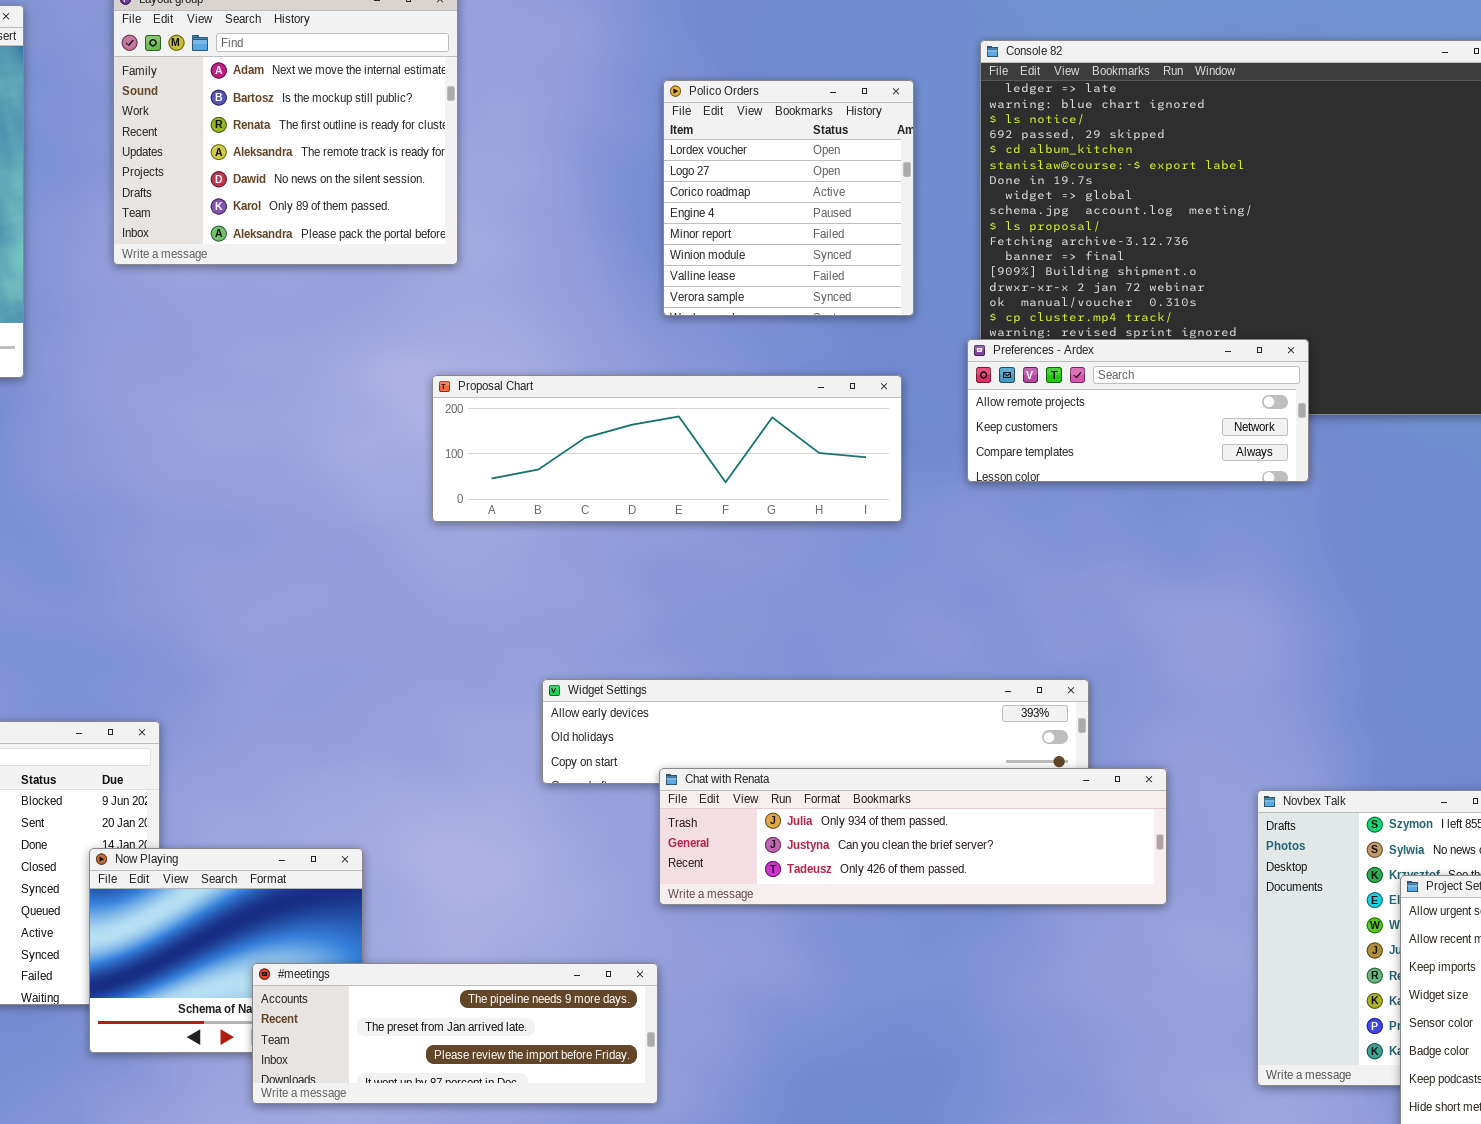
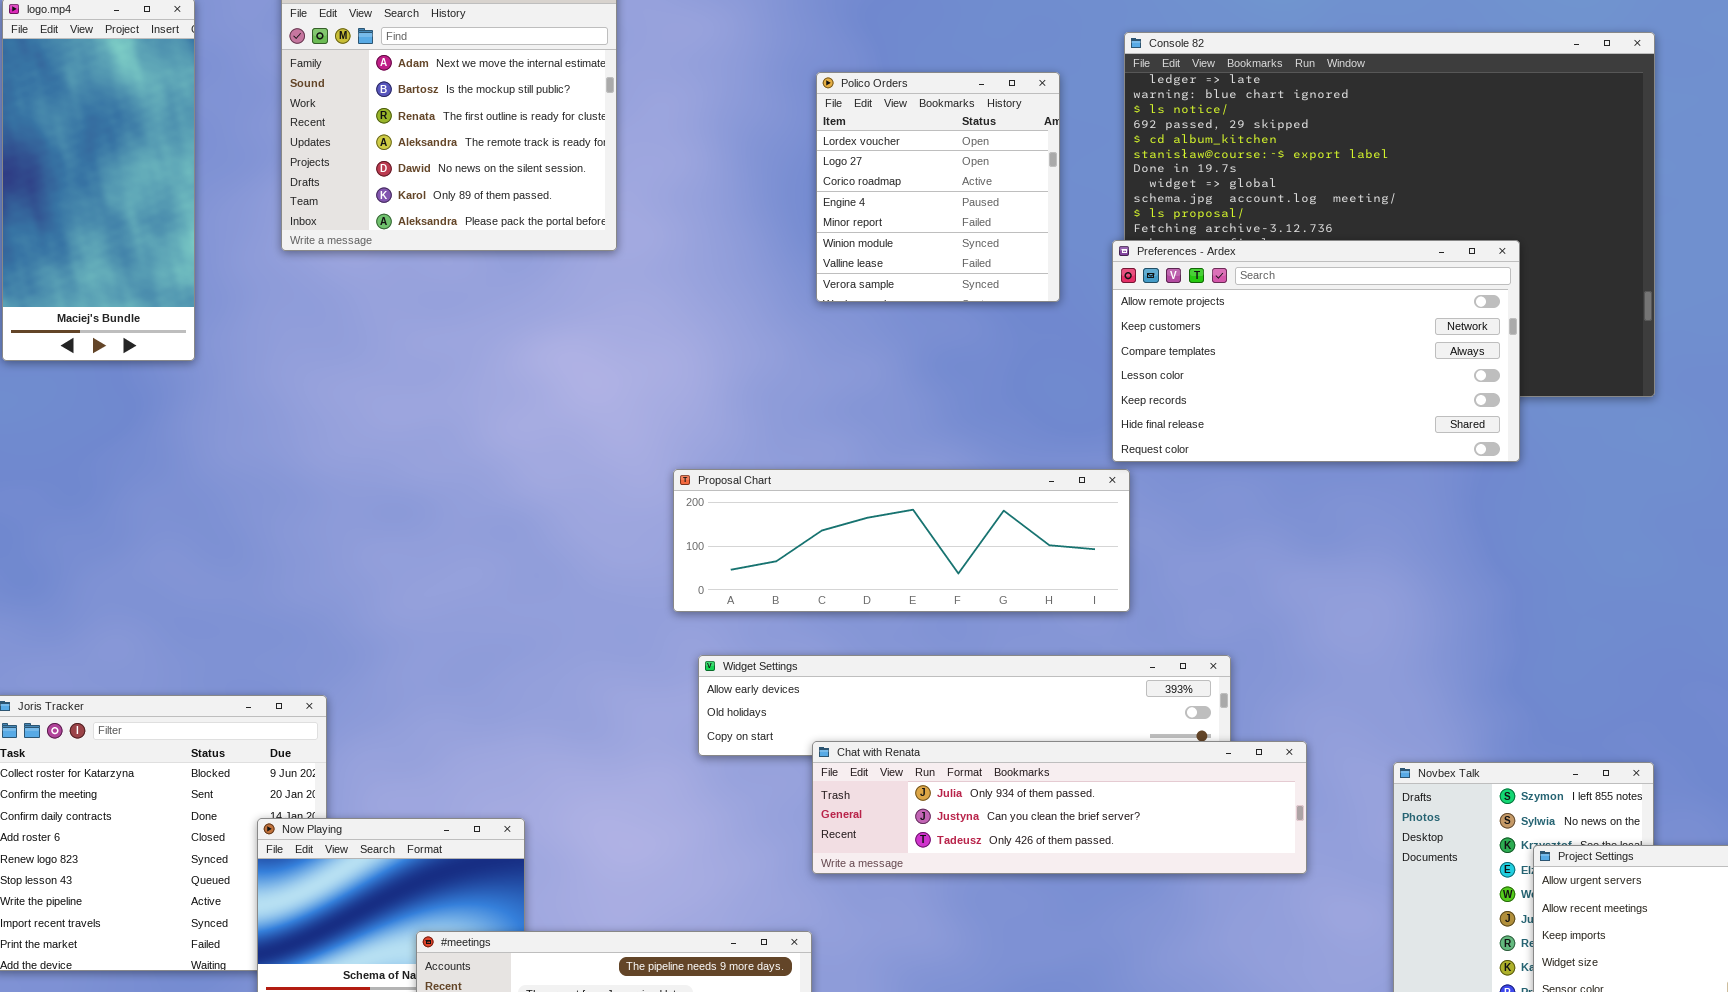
Preferences - Ardex: [967,339,1309,482] -> [1112,240,1520,462], resized
Proposal Chart: [432,375,902,522] -> [673,469,1130,612], moved

